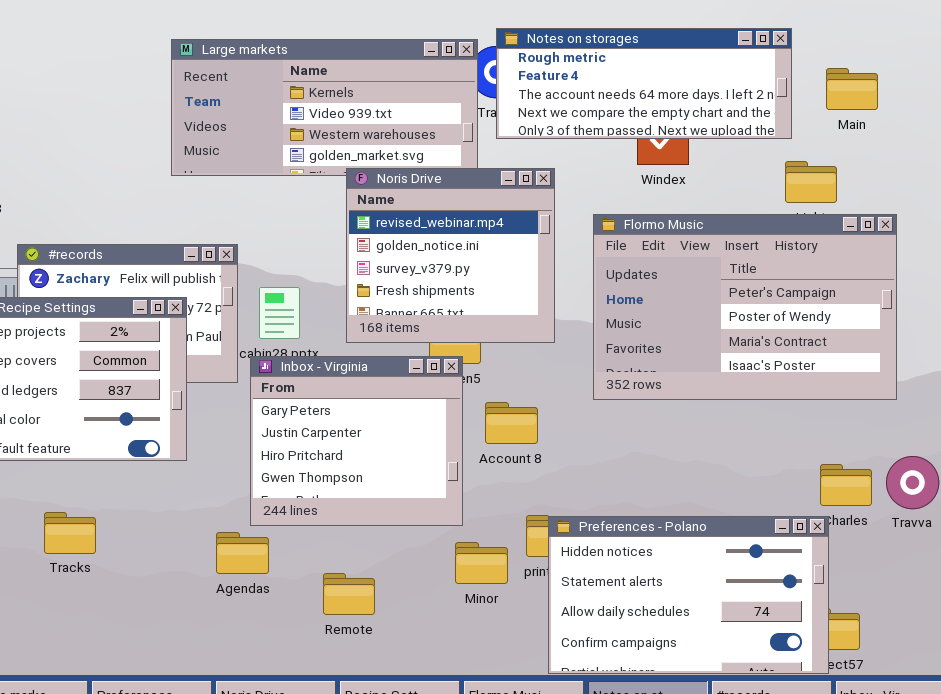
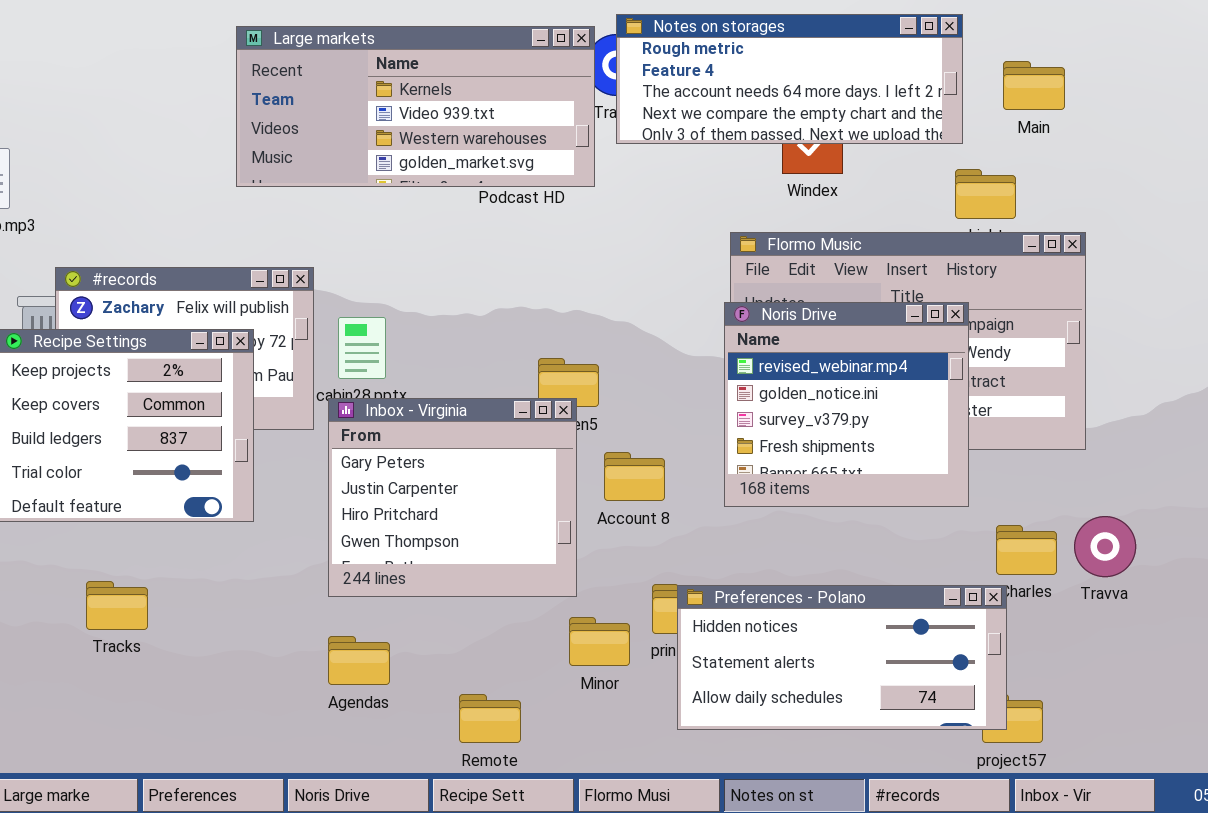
Noris Drive: [346,168,555,343] -> [724,302,969,507], moved
Preferences - Polano: [548,516,829,674] -> [677,585,1007,730], resized
Agendas: [216,532,269,574] -> [328,636,390,685], moved
Remote: [323,573,375,615] -> [459,694,521,743], moved

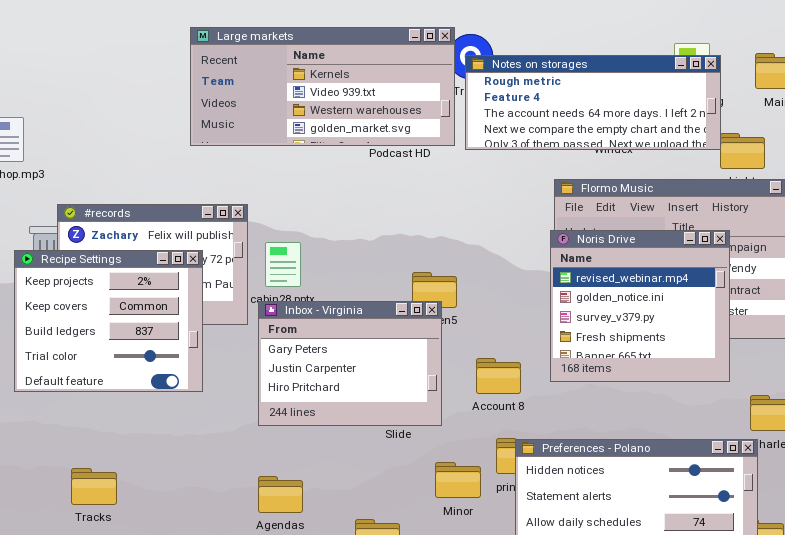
Notes on storages: [616,14,963,144] -> [465,55,721,150], moved
Inbox - Virginia: [328,398,577,597] -> [258,301,442,426], resized
Account 8: [604,452,665,501] -> [476,358,521,394], moved
Tracks: [86,581,148,630] -> [71,468,117,505], moved

